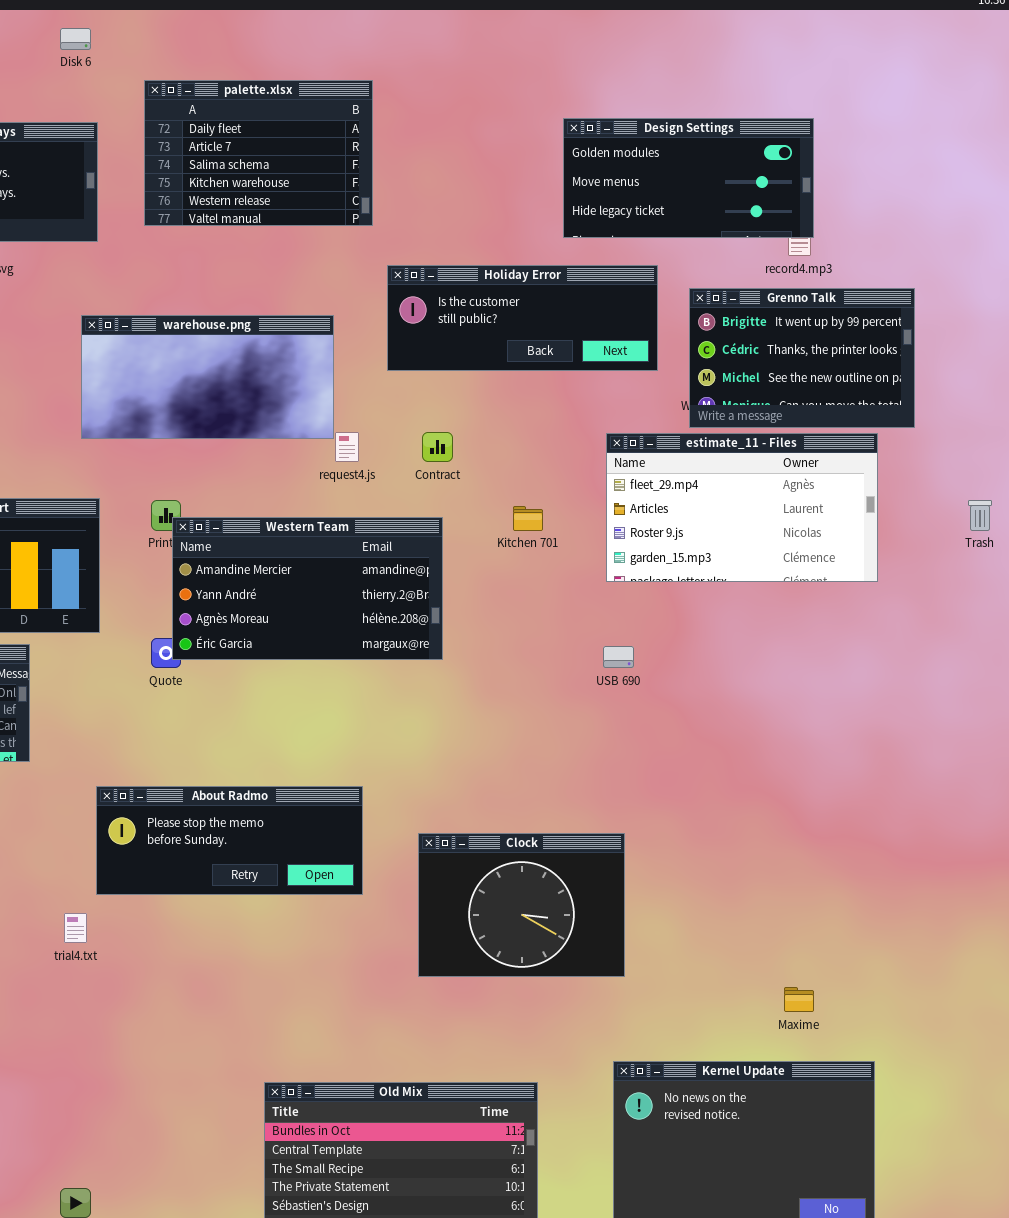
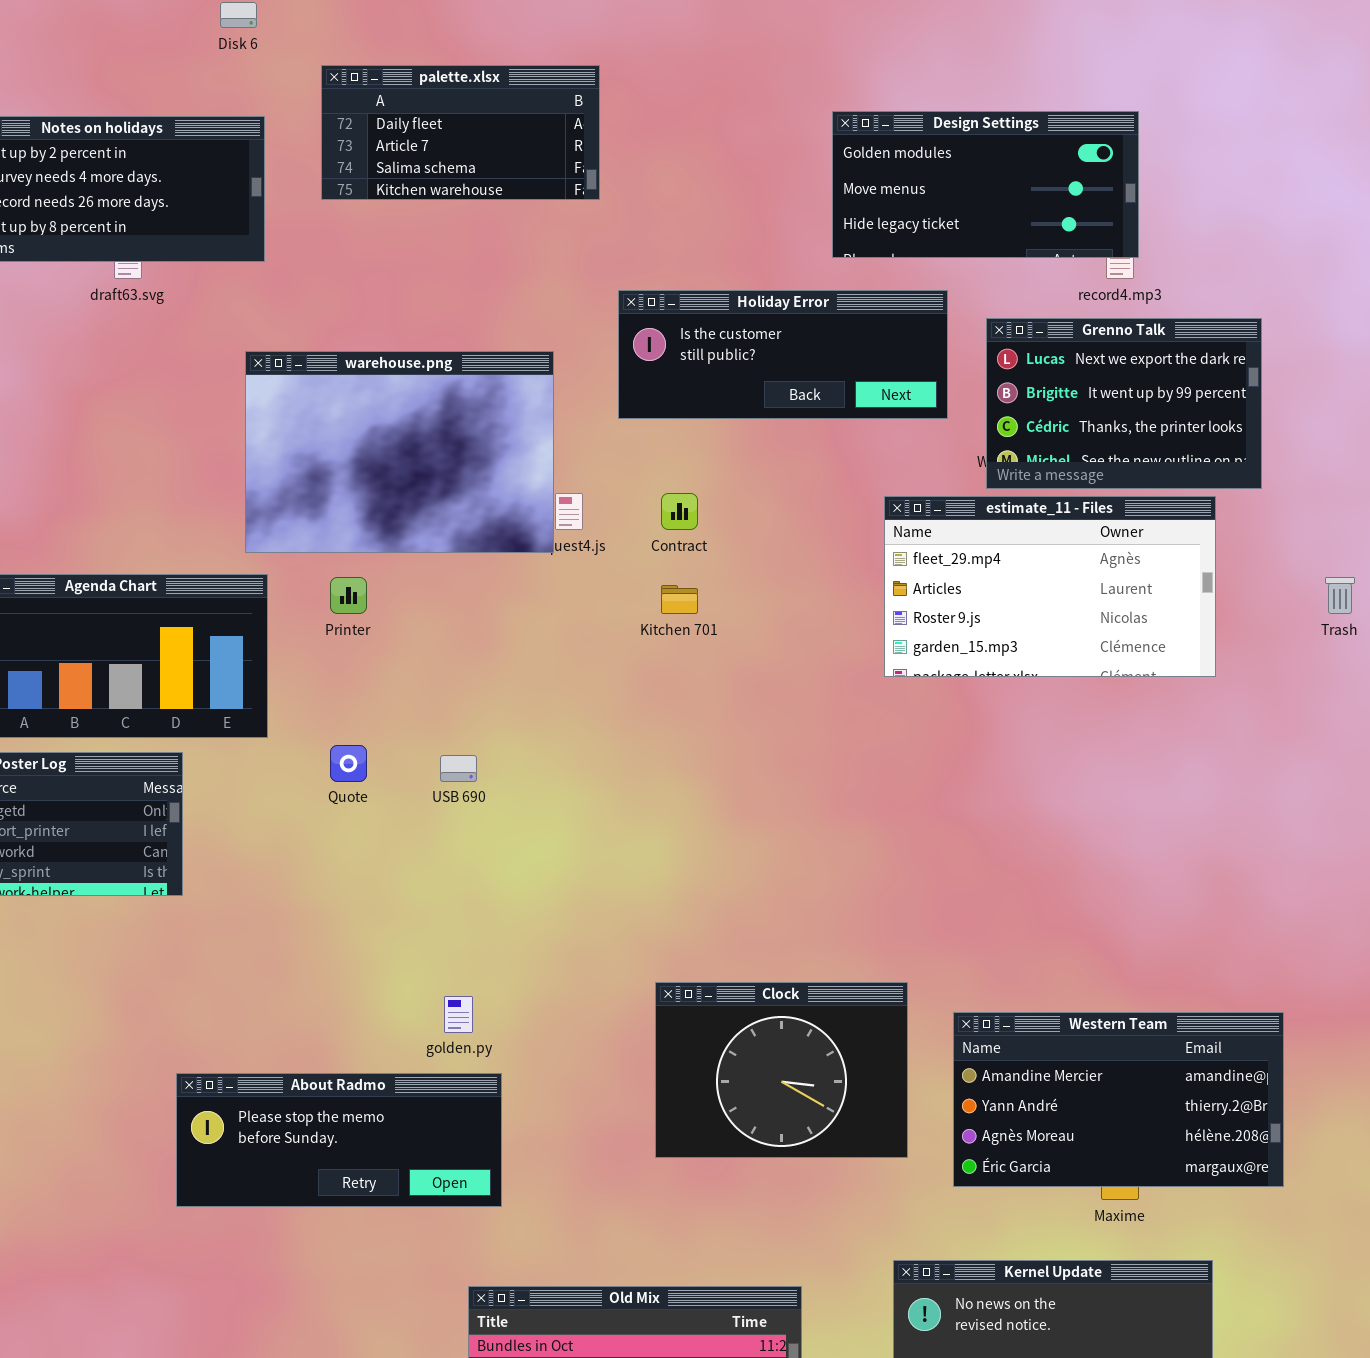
palette.xlsx: [144,80,373,226] -> [321,65,600,200], resized
Grenno Talk: [689,288,915,428] -> [986,318,1262,489], scrolled up 1 row
warehouse.png: [81,315,334,439] -> [245,351,554,553], resized
Kitchen 701: [513,506,543,531] -> [661,585,698,614], moved
Western Team: [172,517,443,660] -> [953,1012,1284,1187], moved
USB 690: [603,646,634,668] -> [440,755,477,782], moved
About Radmo: [96,786,363,895] -> [176,1073,502,1207], moved

